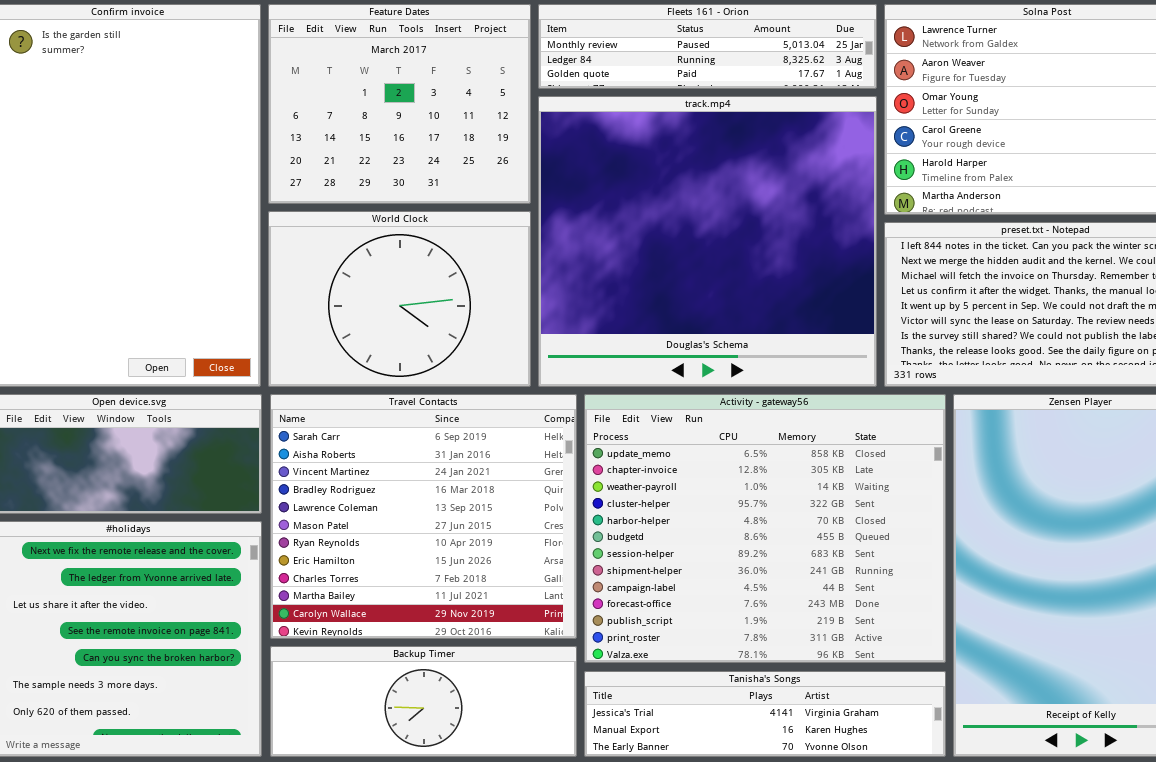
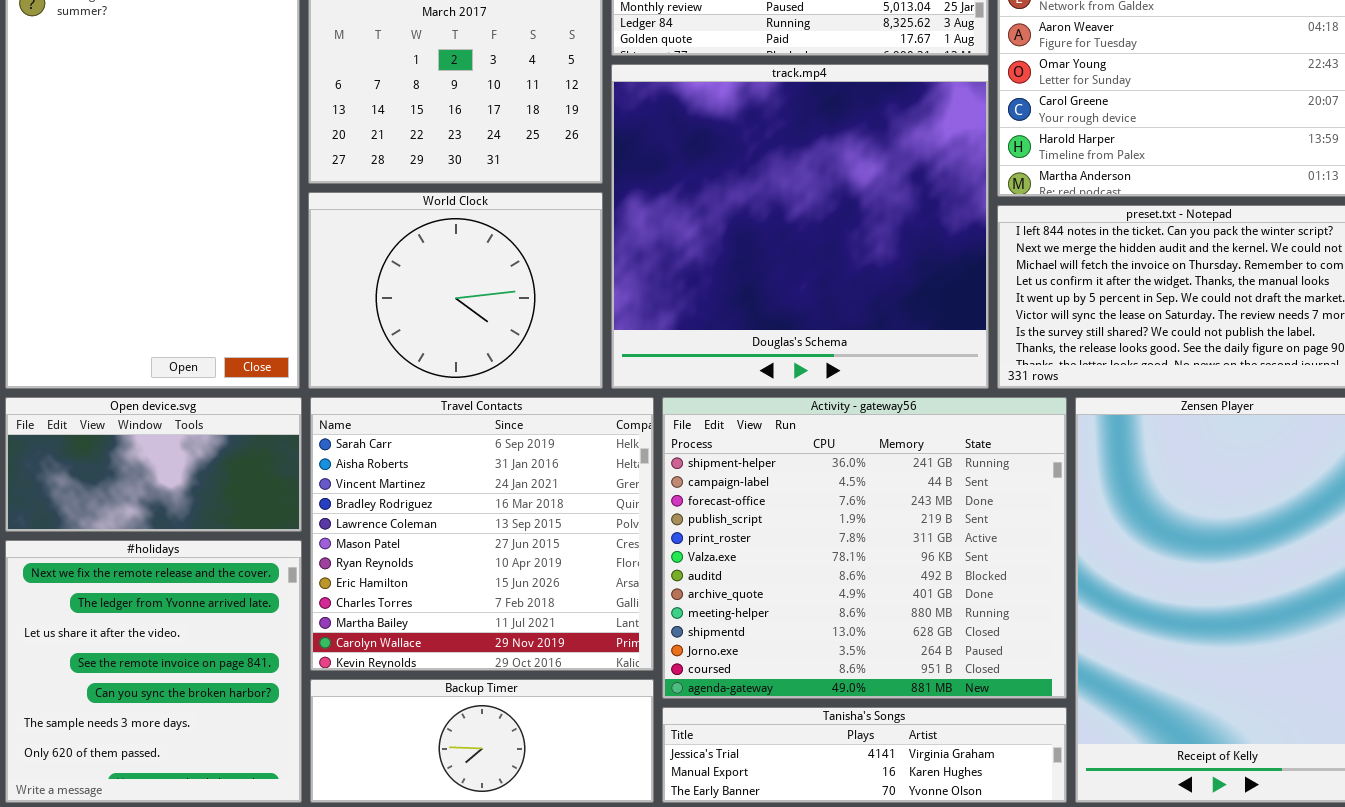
Activity - gateway56: [584,394,946,663] -> [662,397,1067,699], scrolled down 7 rows

